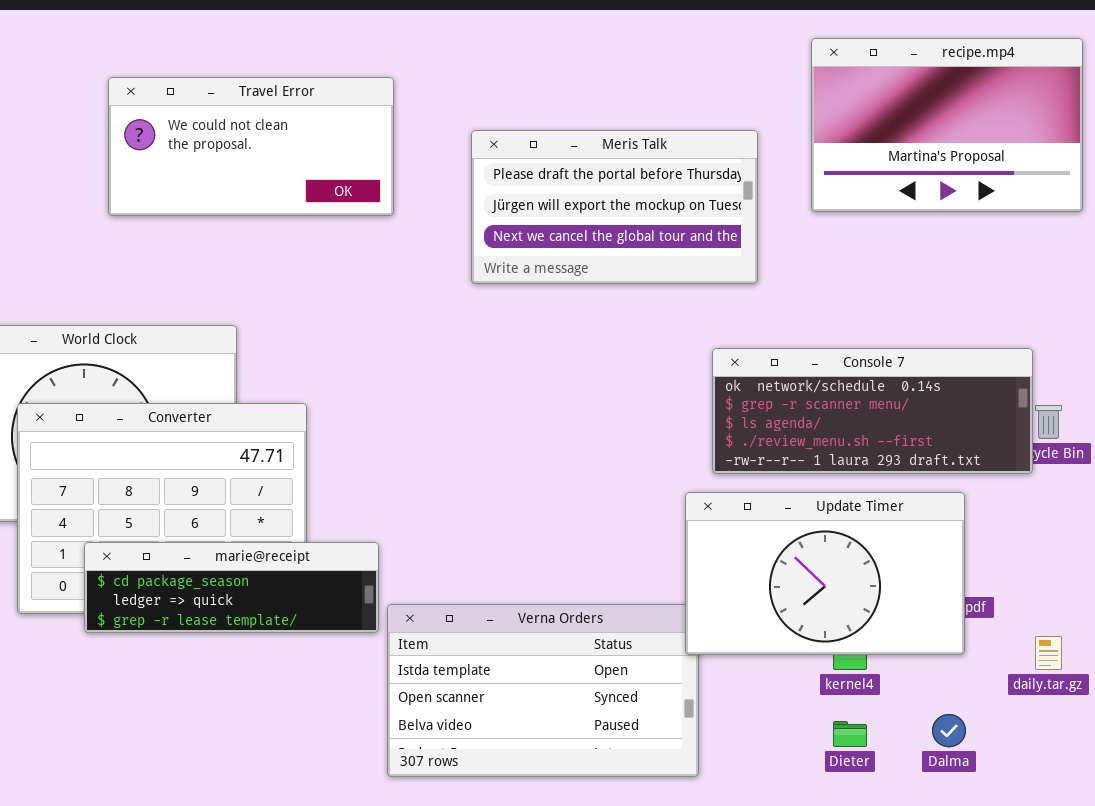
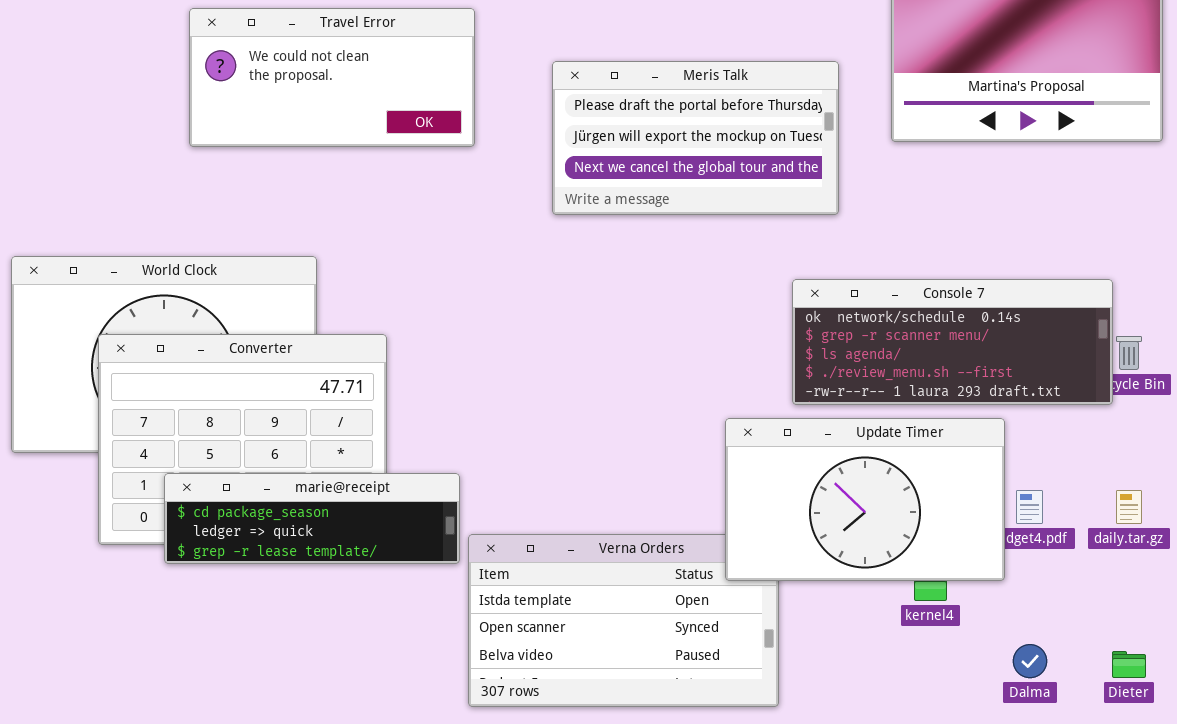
Update Timer: [685,492,965,655] -> [725,418,1005,581], moved
daily.tar.gz: [1035,636,1062,670] -> [1116,490,1142,524], moved
Dieter: [833,721,867,747] -> [1112,651,1146,678], moved

